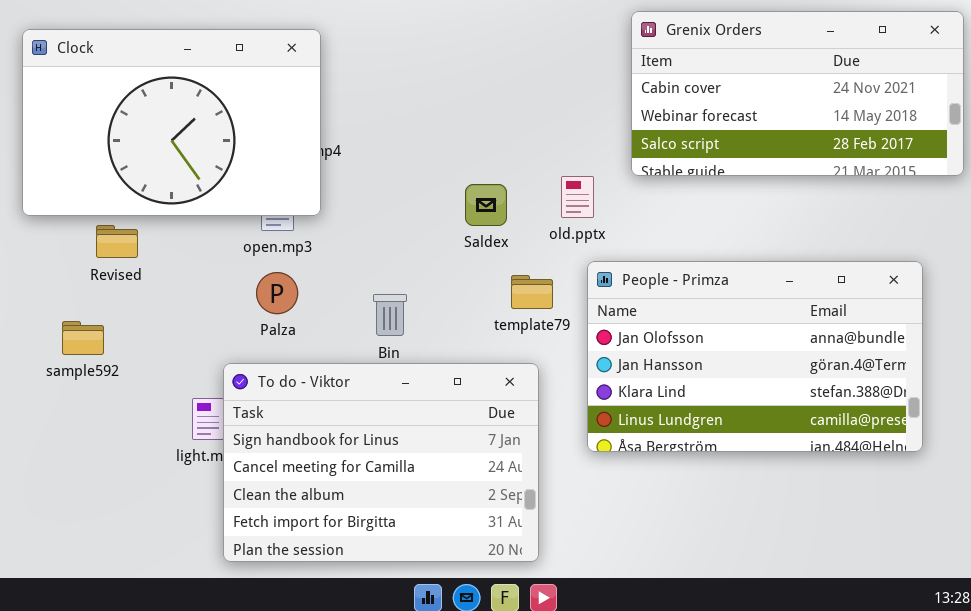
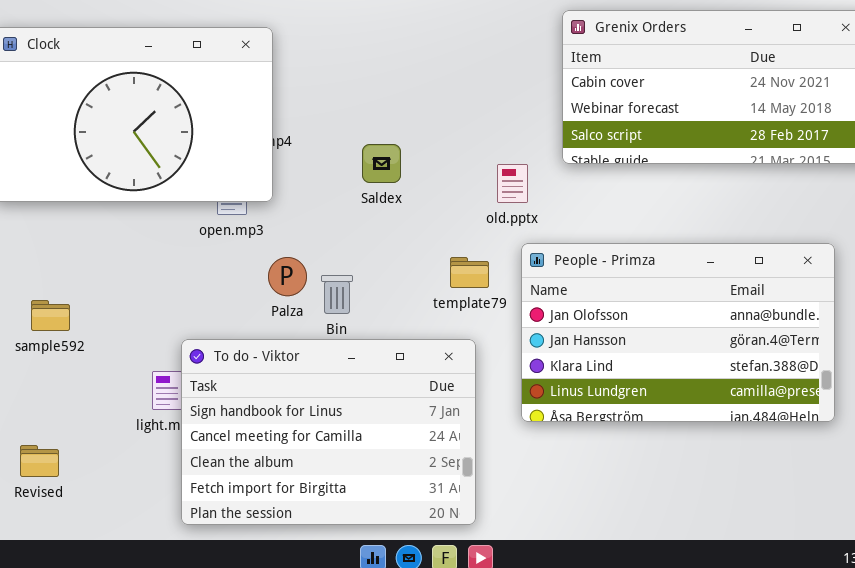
Saldex: [465,184,507,226] -> [362,144,401,183], moved
Revised: [96,225,138,258] -> [20,445,59,477], moved
Palza: [256,272,298,314] -> [268,257,307,296], moved

